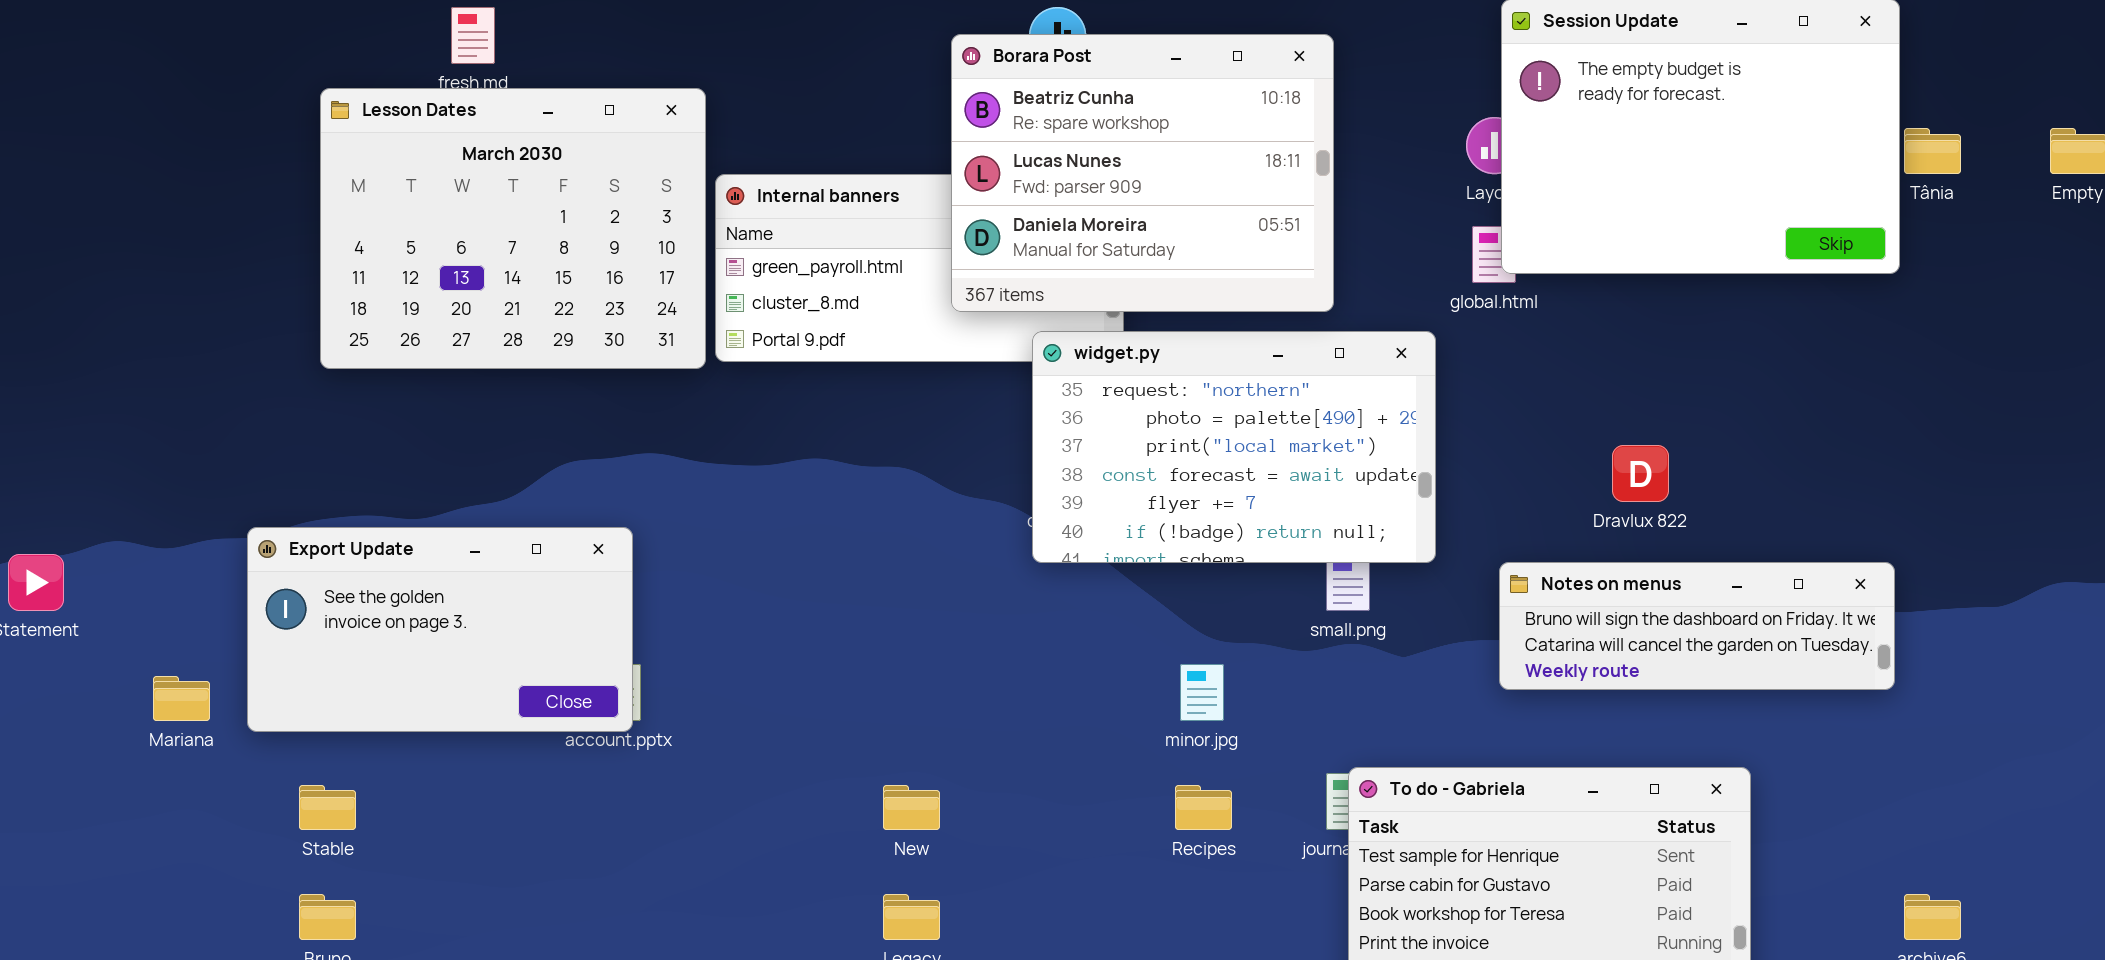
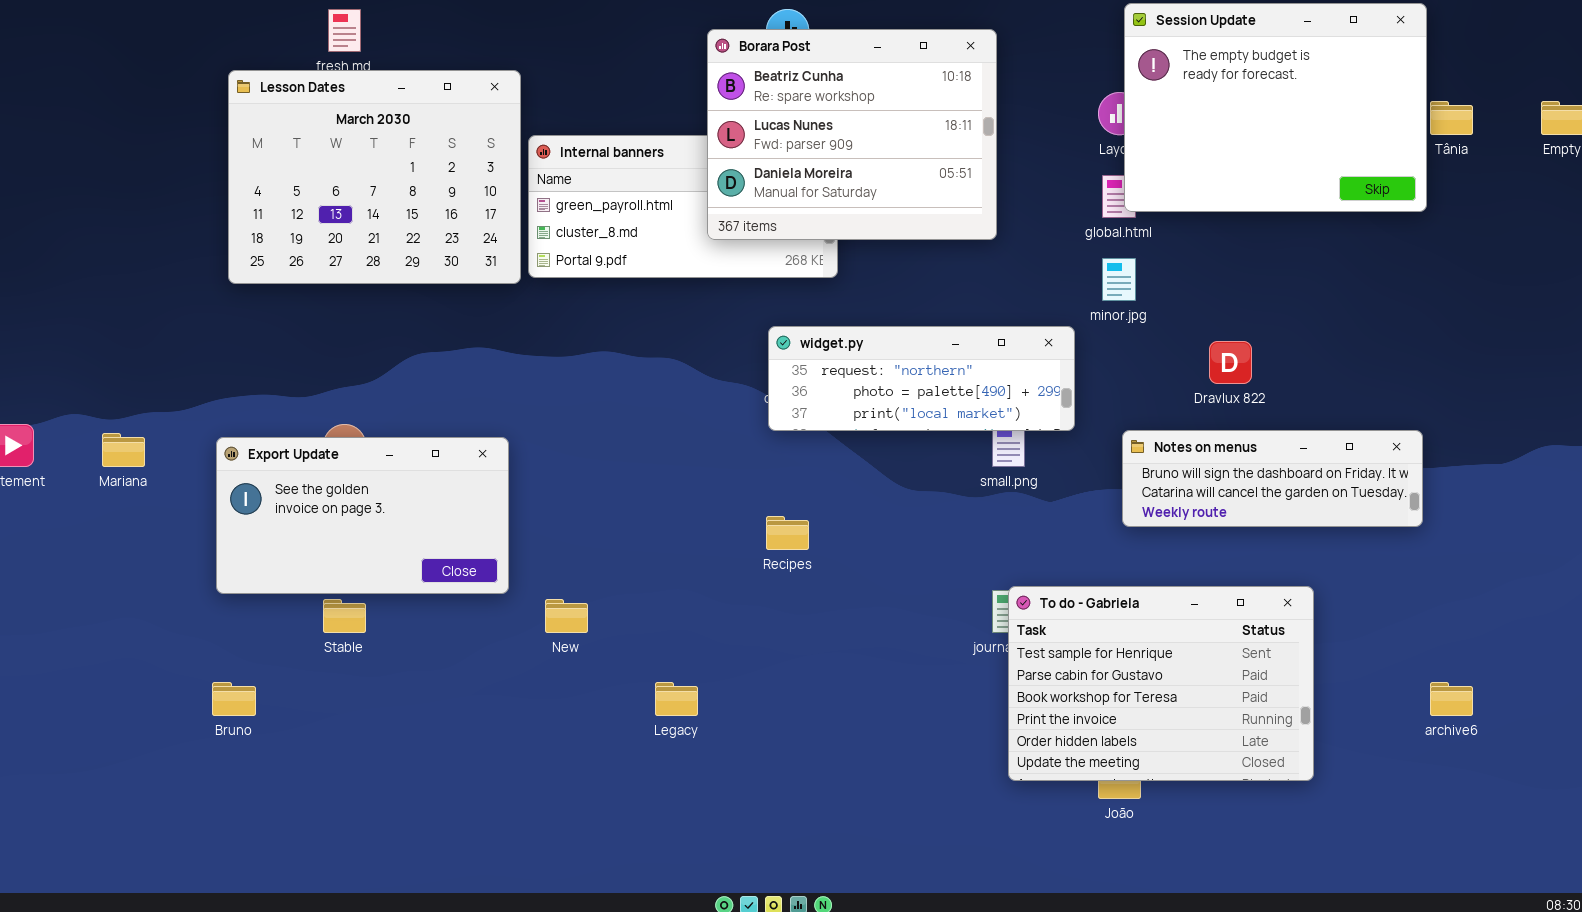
widget.py: [1032,331,1436,563] -> [768,326,1075,431], resized
Export Update: [247,527,633,732] -> [216,437,509,594], moved
minor.jpg: [1180,664,1224,721] -> [1102,258,1136,301], moved
Mariana: [153,676,210,721] -> [102,433,145,467], moved
Stable: [299,785,356,830] -> [323,599,366,633], moved
New: [883,785,940,830] -> [545,599,588,633], moved
Recipes: [1175,785,1232,830] -> [766,516,809,550], moved

